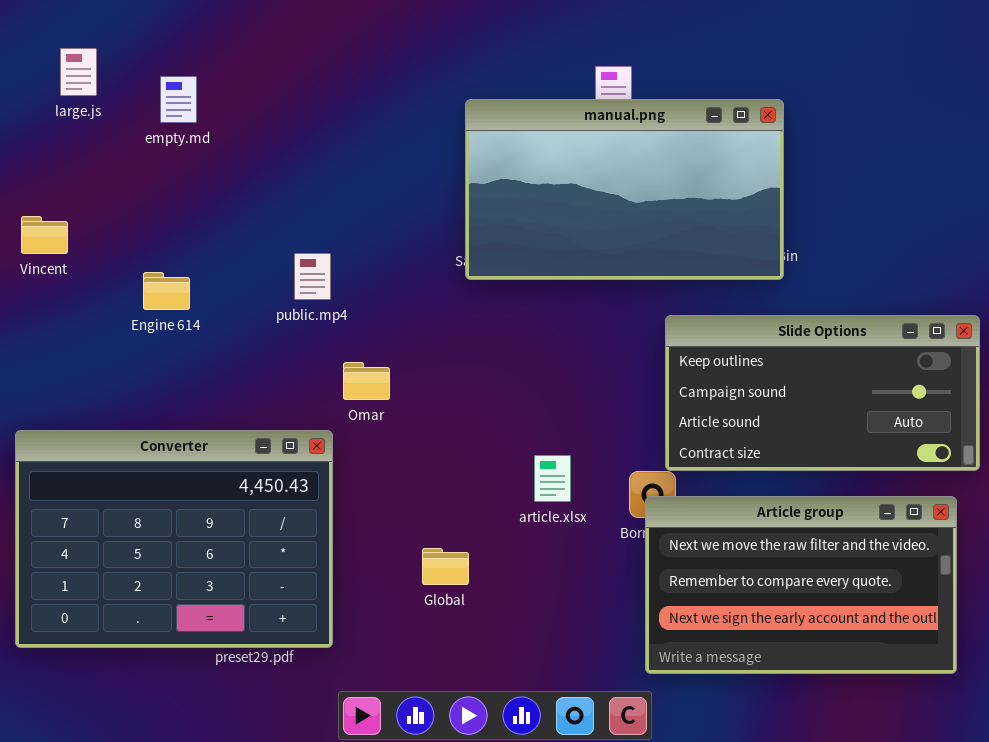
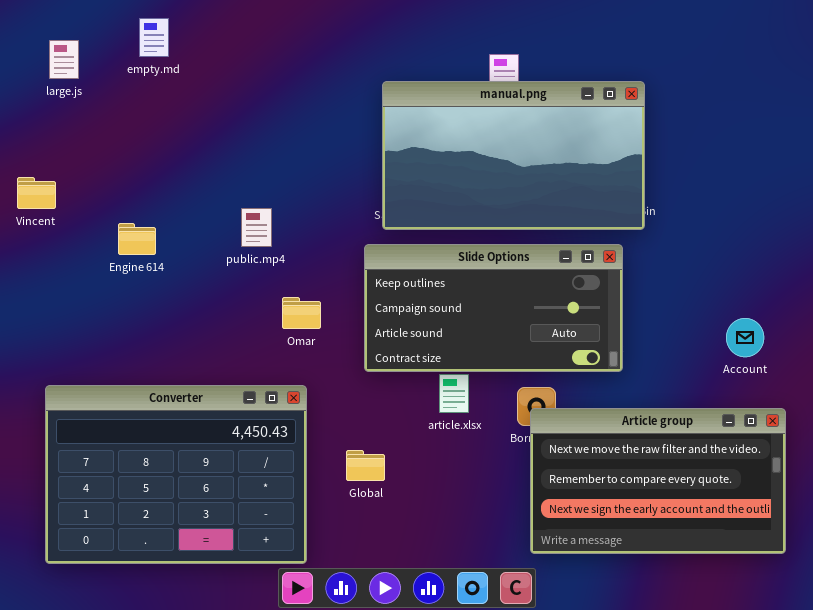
empty.md: [160,76,197,123] -> [139,18,169,57], moved
Slide Options: [665,315,980,471] -> [364,244,623,372], moved
Converter: [15,430,333,648] -> [45,385,307,564], moved

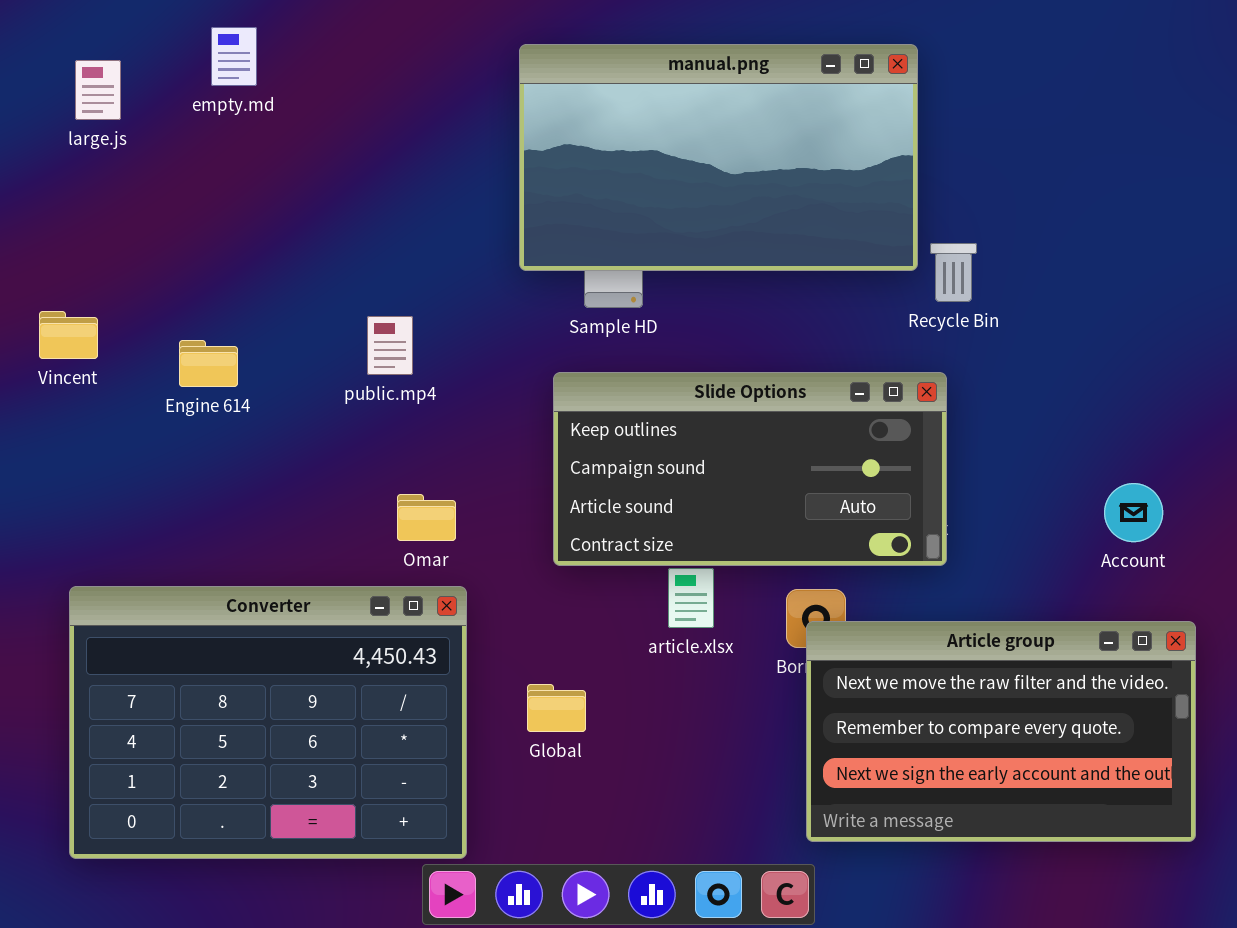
manual.png: [382,81,645,230] -> [519,44,918,271], moved
Vincent: [17,177,56,209] -> [39,311,98,359], moved
Omar: [282,297,321,329] -> [397,494,456,541], moved

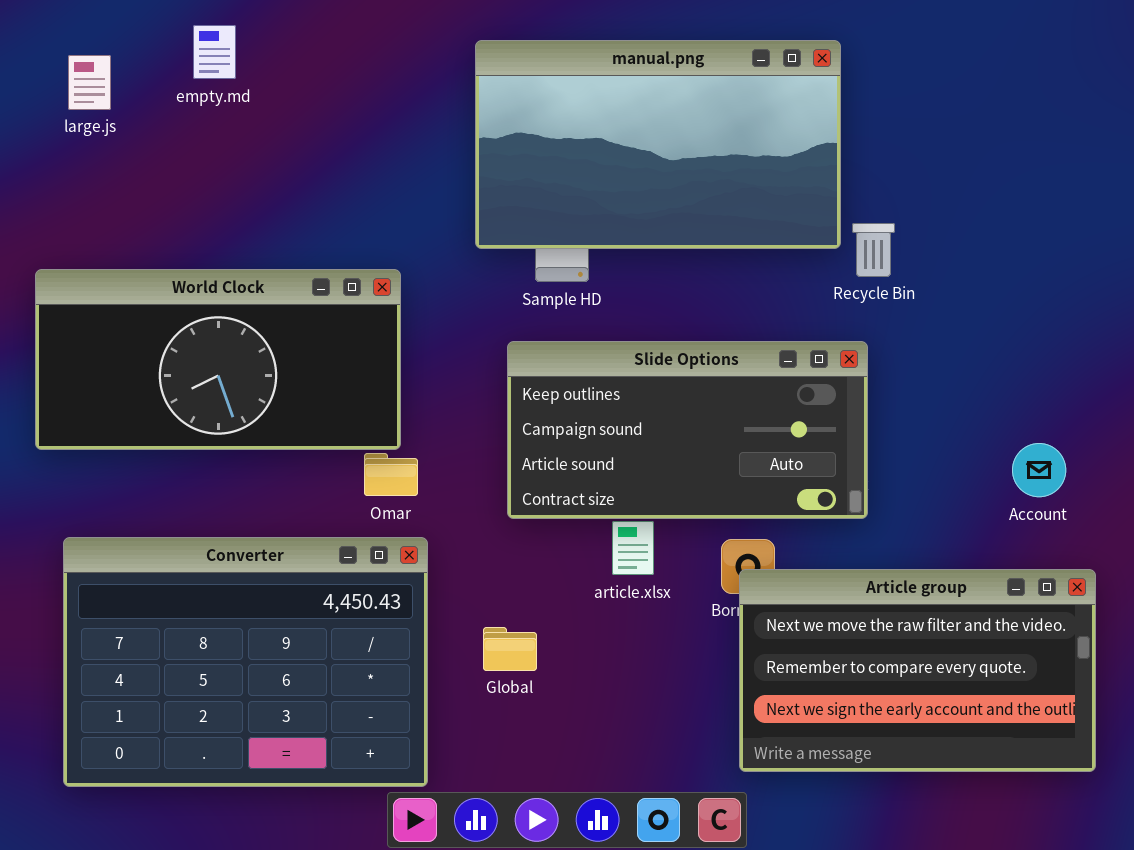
World Clock: none -> [35,269,401,450], opened

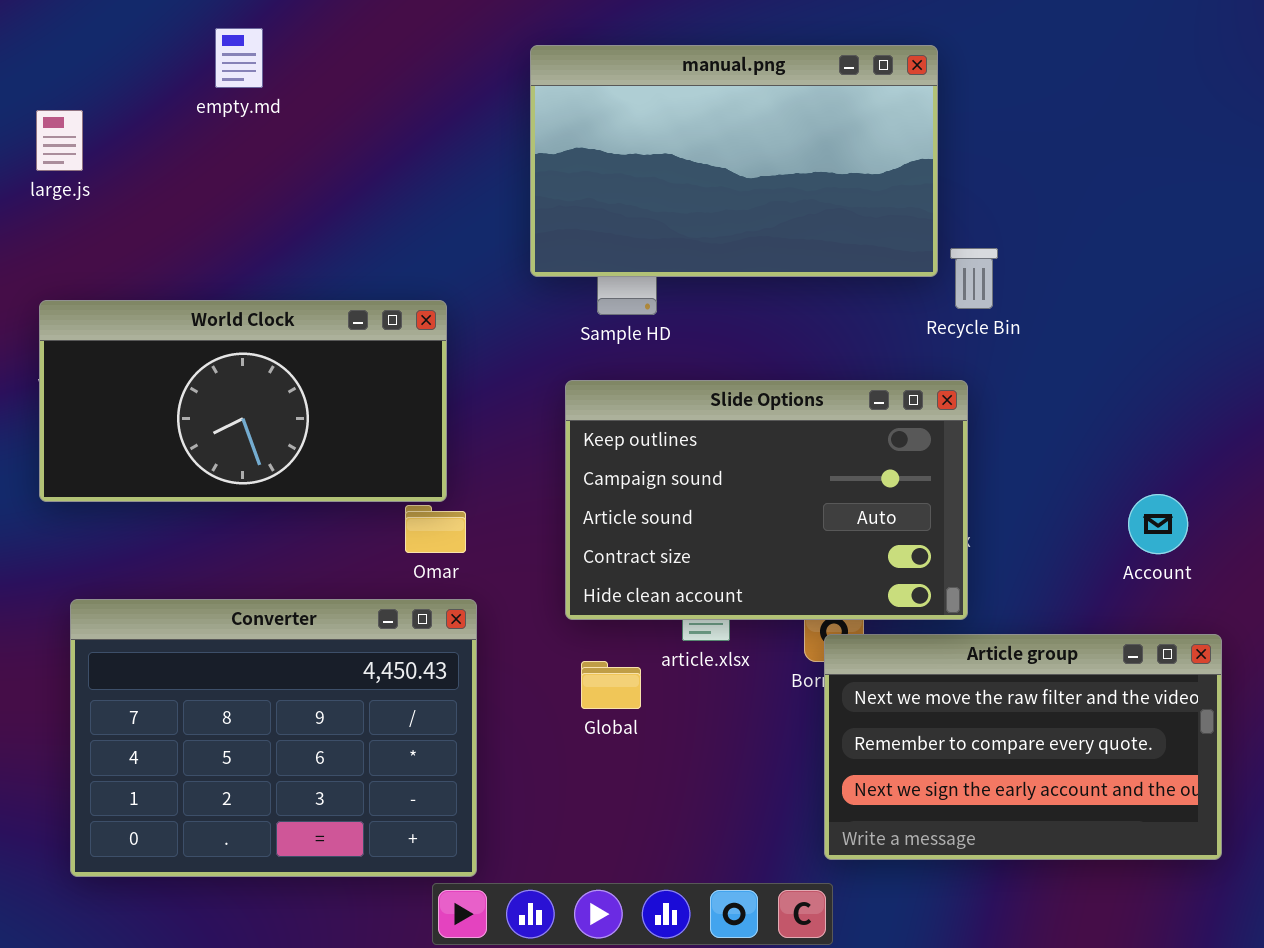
large.js: [68,55,111,110] -> [36,110,83,171], moved
Slide Options: [507,341,868,519] -> [565,380,968,620], resized
Global: [483,627,537,671] -> [581,661,641,709], moved

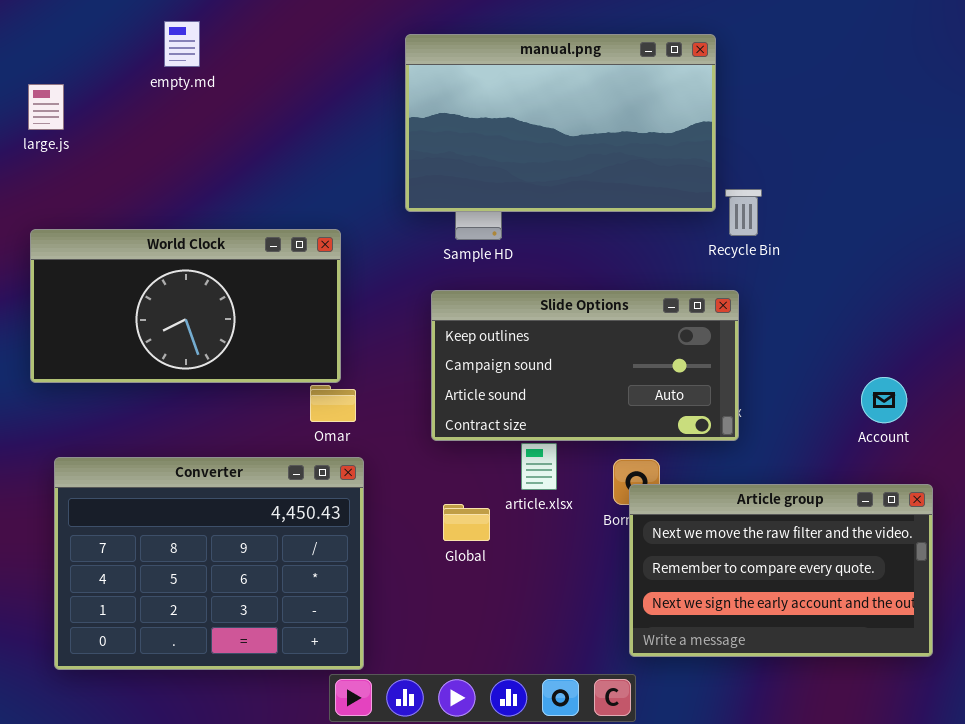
Slide Options: [565,380,968,620] -> [431,290,739,441], resized

